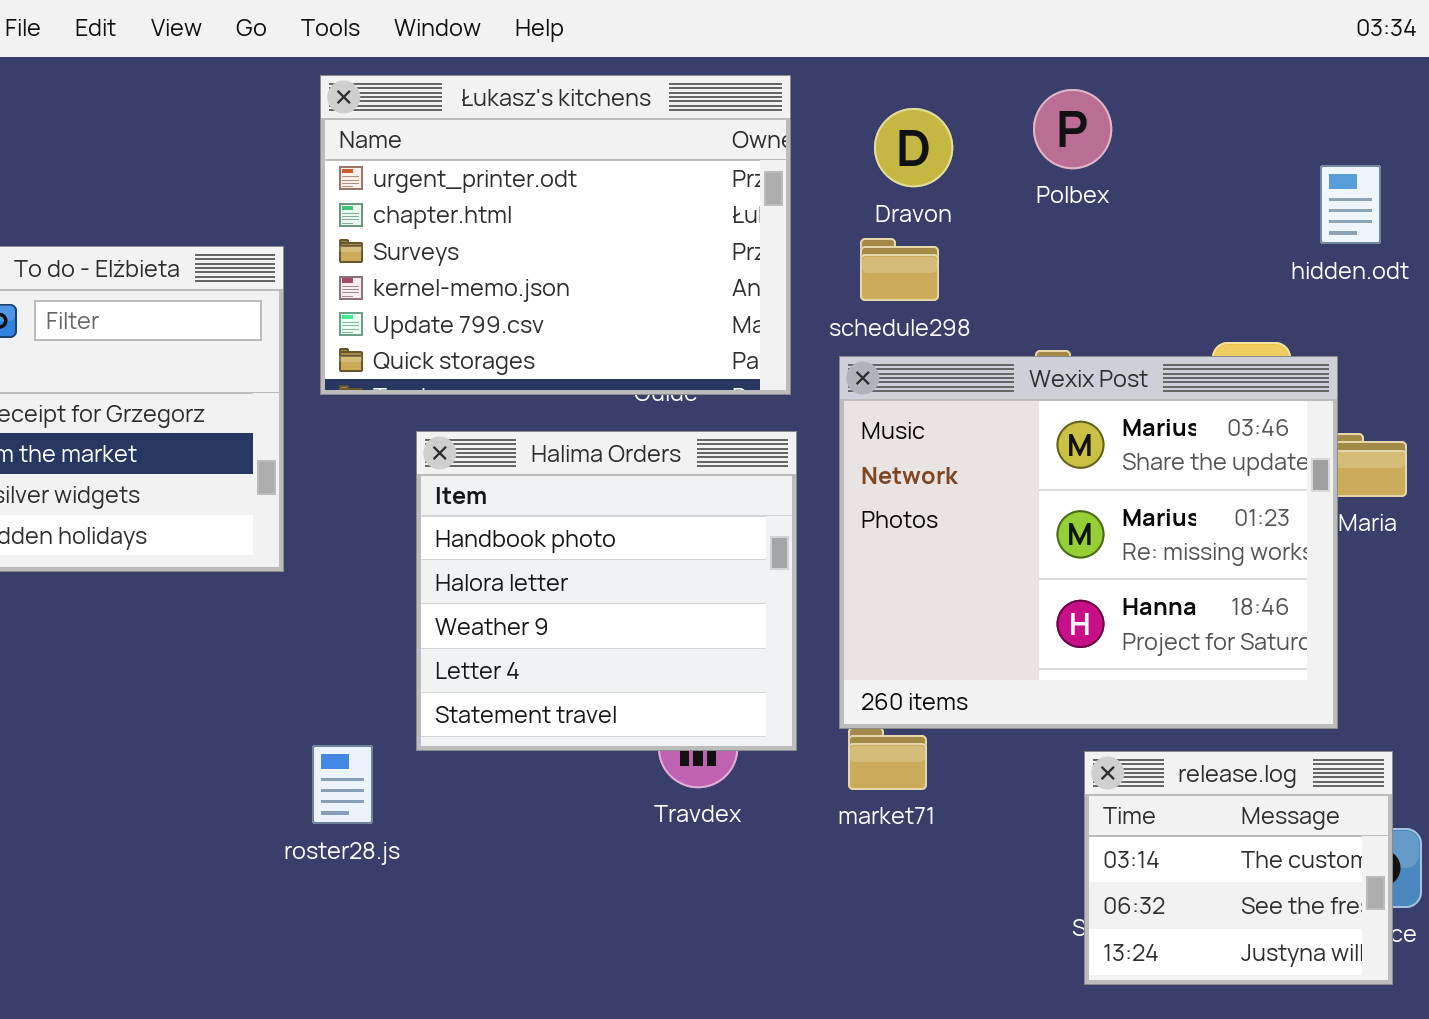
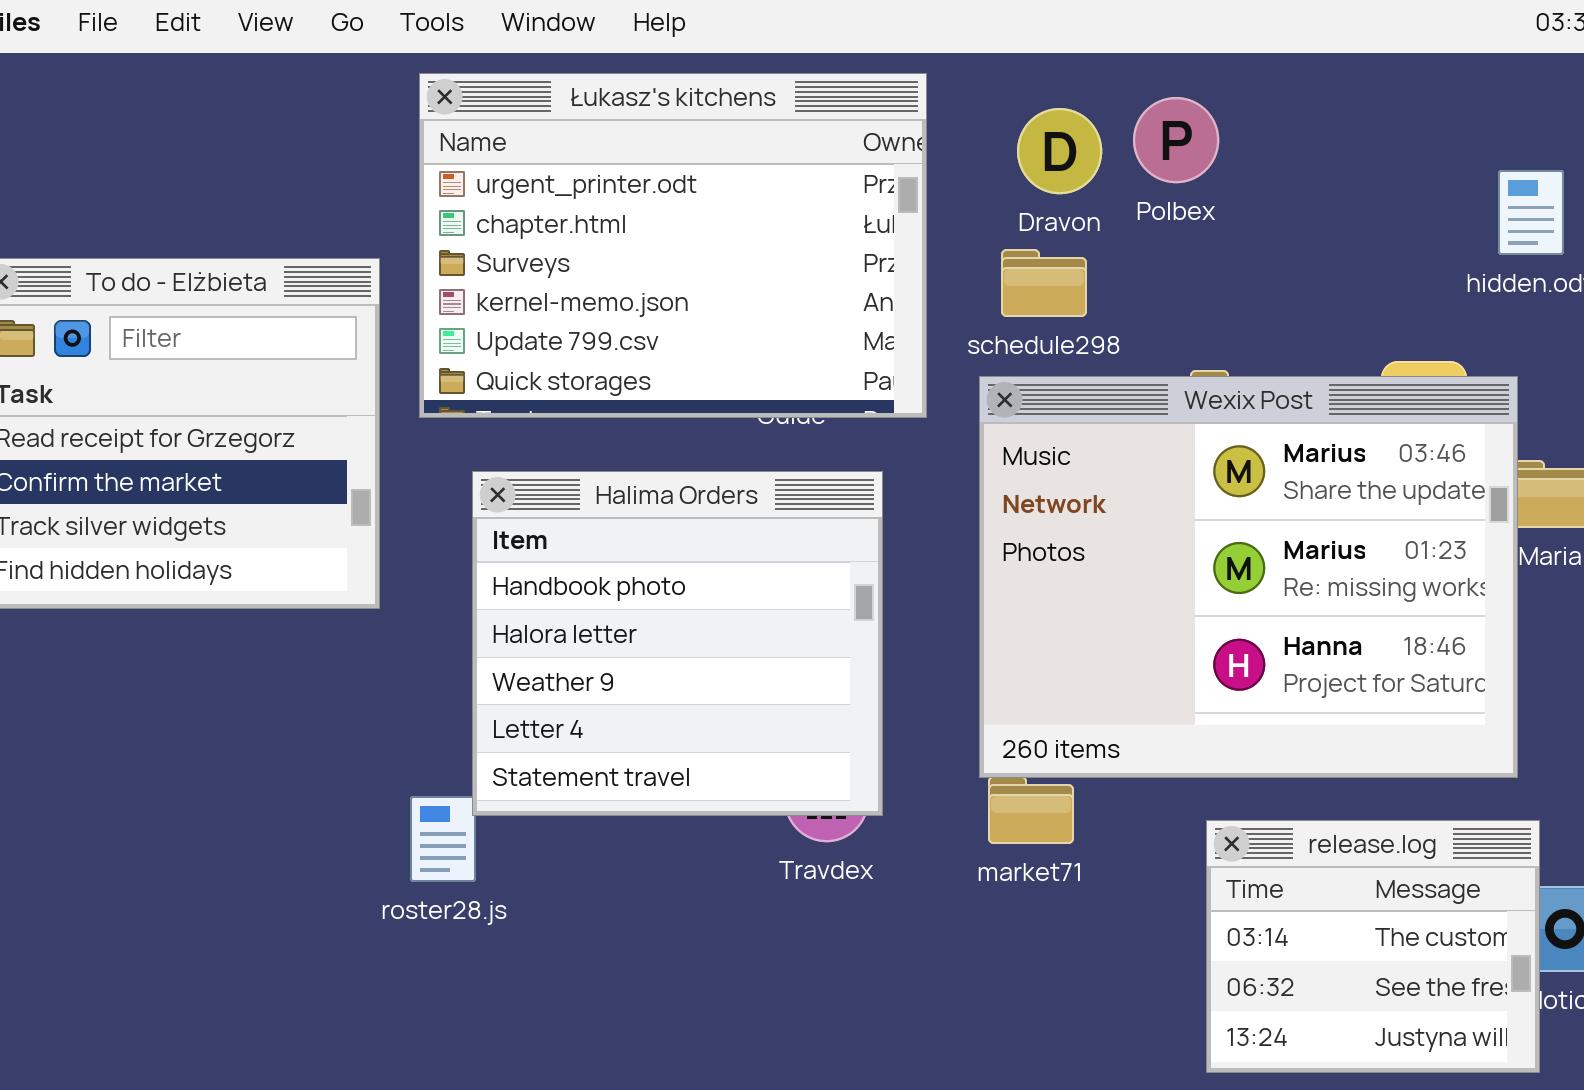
Polbex: [1033,89,1112,169] -> [1133,97,1219,183], moved
Halima Orders: [416,431,797,751] -> [472,471,883,816], moved
release.log: [1084,751,1393,985] -> [1206,820,1540,1073], moved

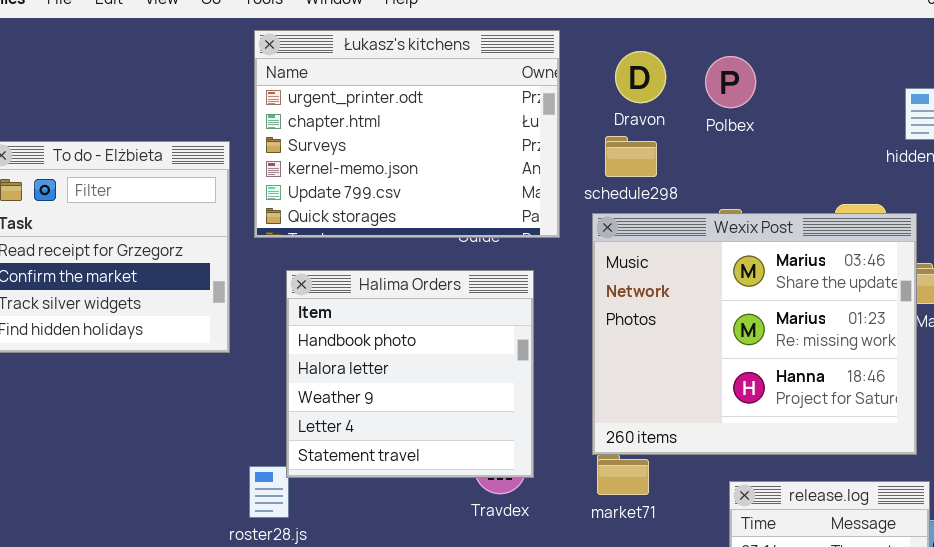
Polbex: [1133,97,1219,183] -> [705,56,756,108], moved

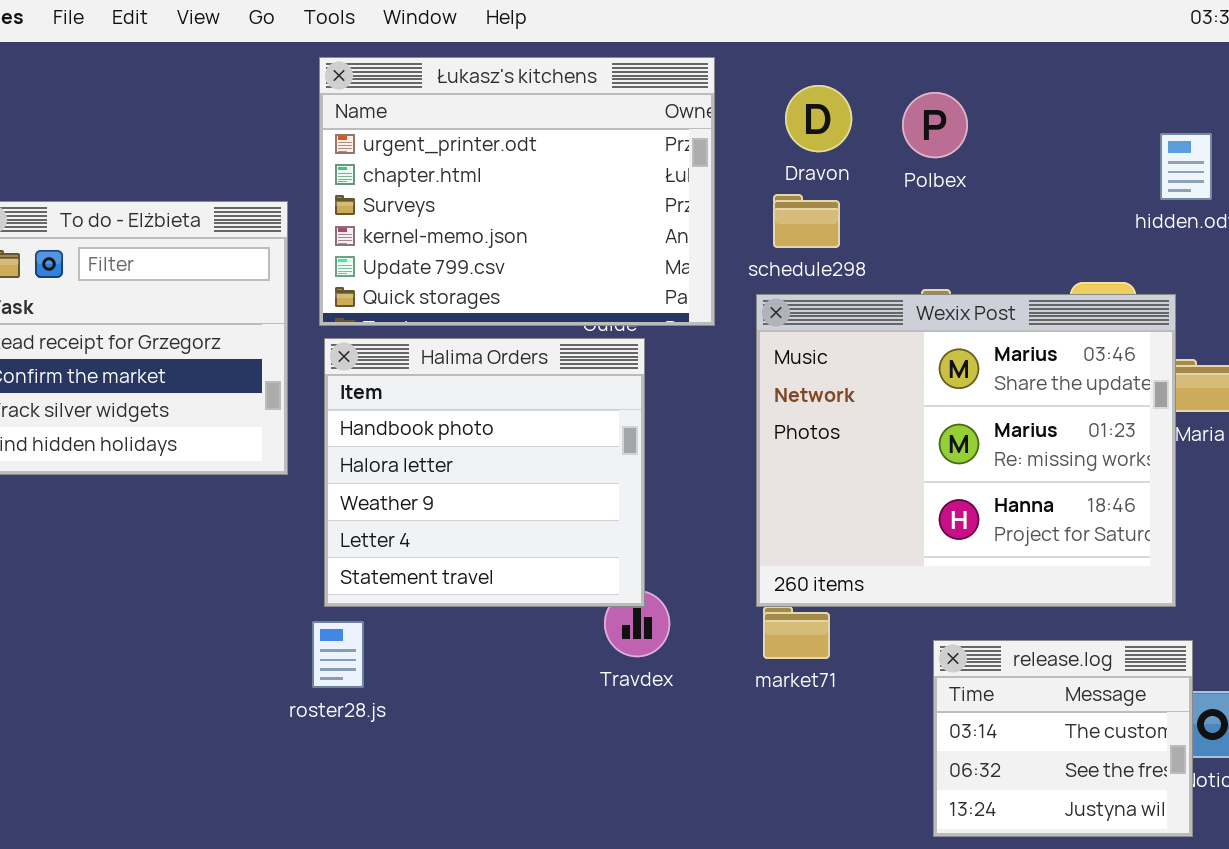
Halima Orders: [286,270,534,478] -> [324,338,645,607], moved

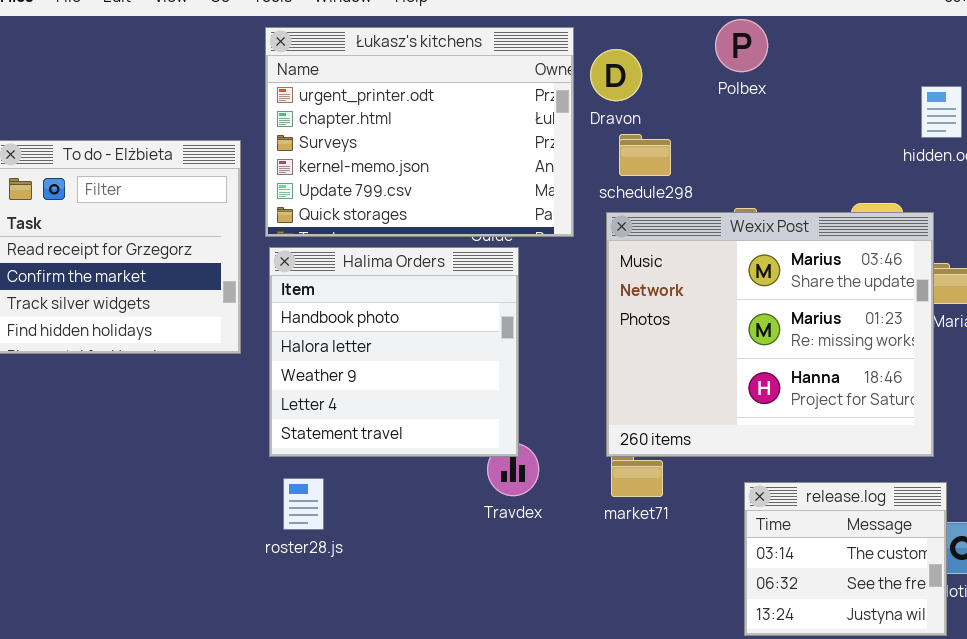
Dravon: [785,85,852,152] -> [590,49,642,101], moved
Polbex: [902,92,968,158] -> [715,19,768,72], moved
roster28.js: [312,621,364,688] -> [283,478,324,530], moved

